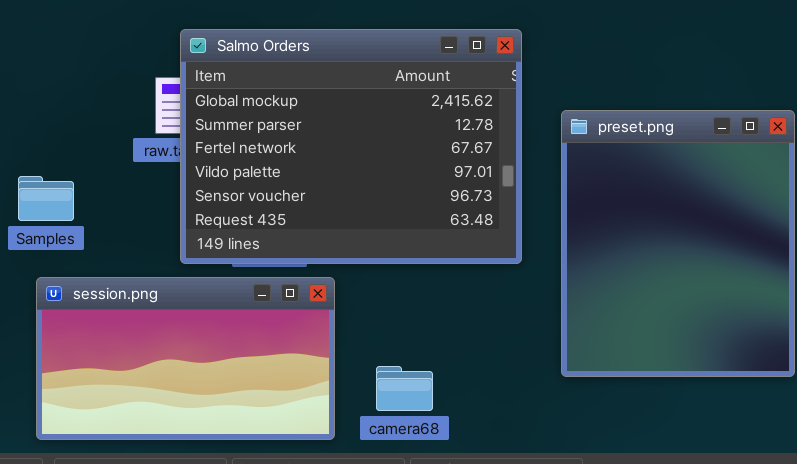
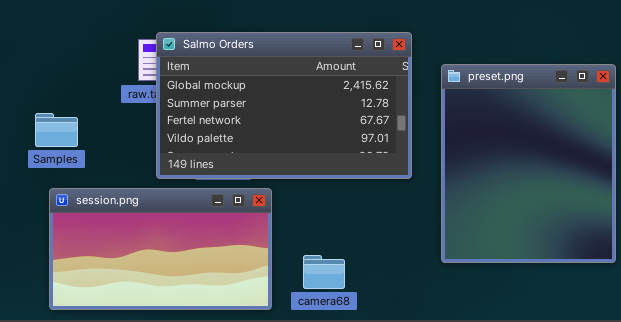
Salmo Orders: [180,29,522,264] -> [156,32,412,179], resized

